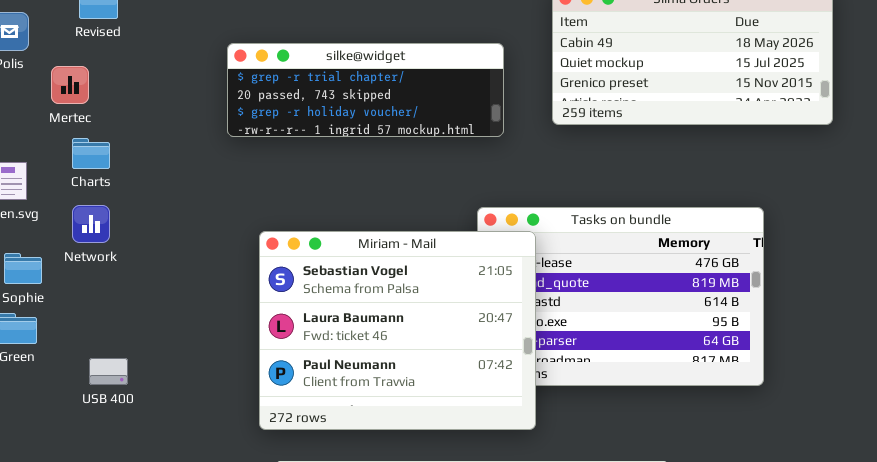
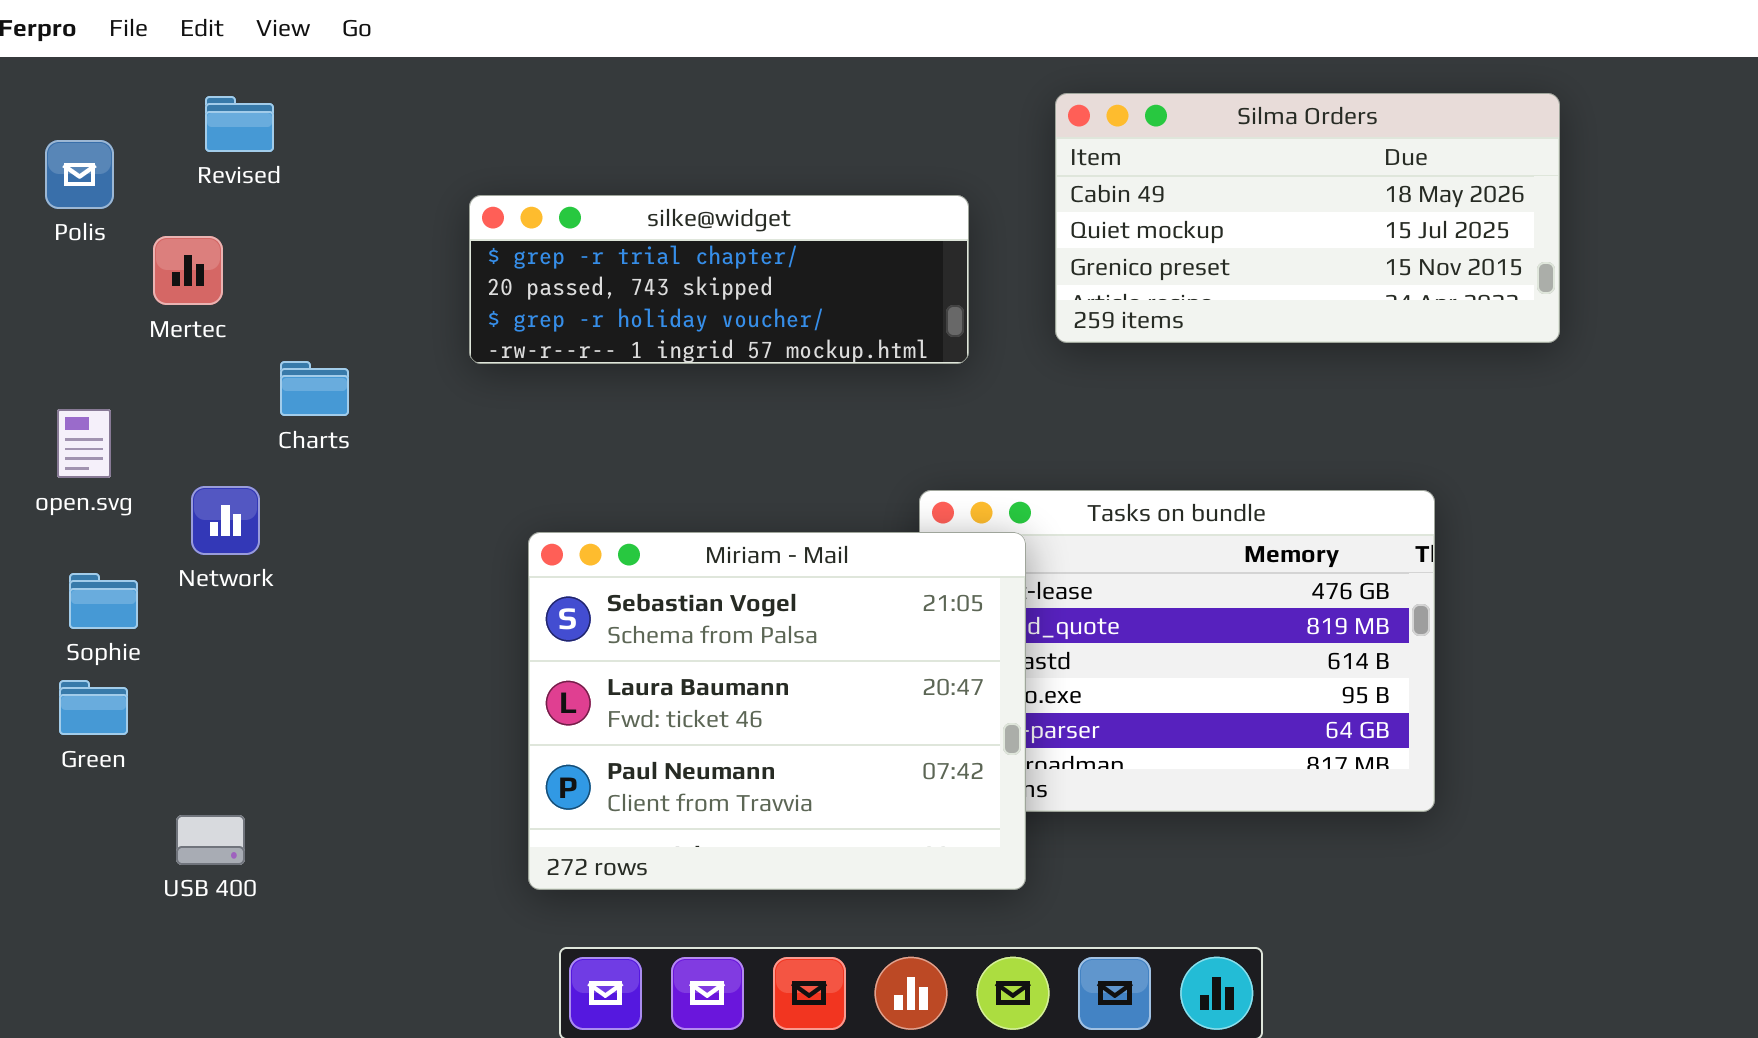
Charts: [72,138,110,169] -> [280,361,349,416], moved
USB 400: [89,358,128,385] -> [176,815,245,865], moved

